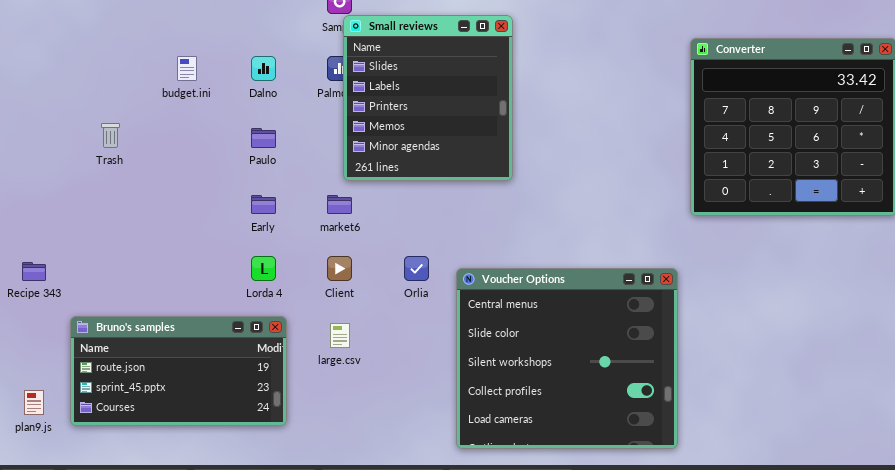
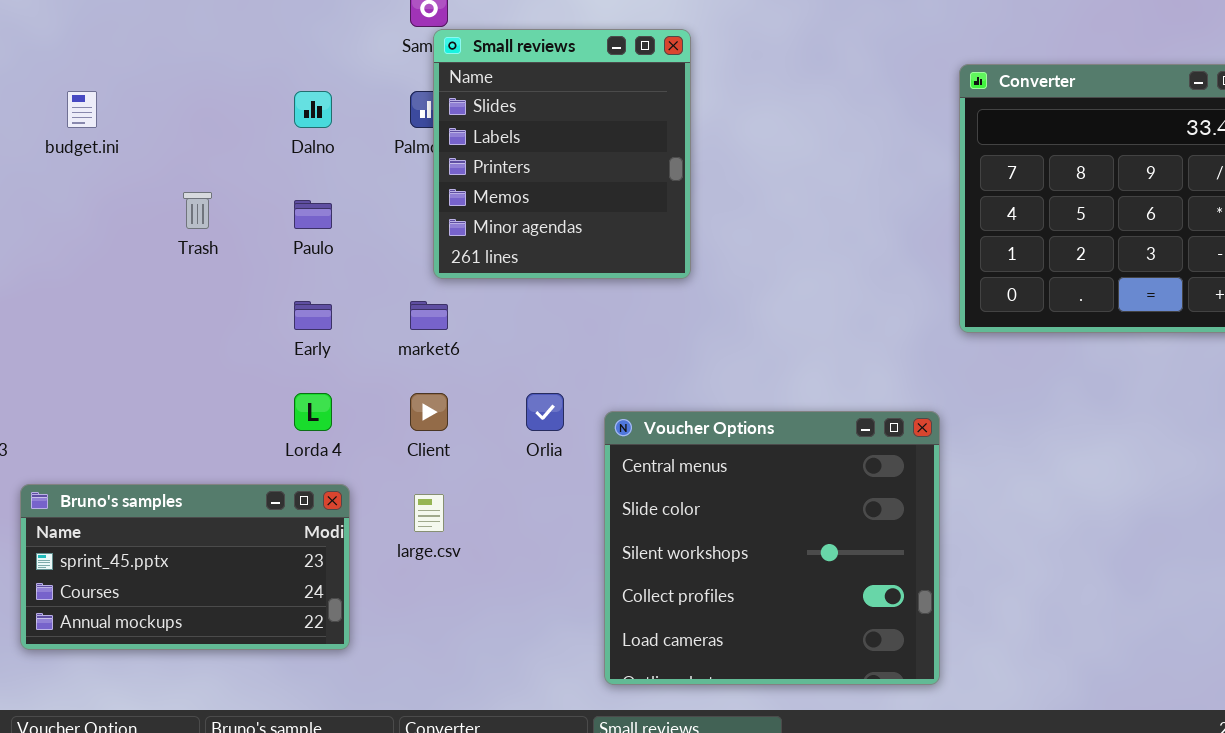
budget.ini: [177,56,197,81] -> [67,91,97,128], moved
Trash: [101,123,120,148] -> [183,192,212,229], moved
Bruno's samples: [70,316,287,426] -> [20,484,350,650], scrolled down 1 row

